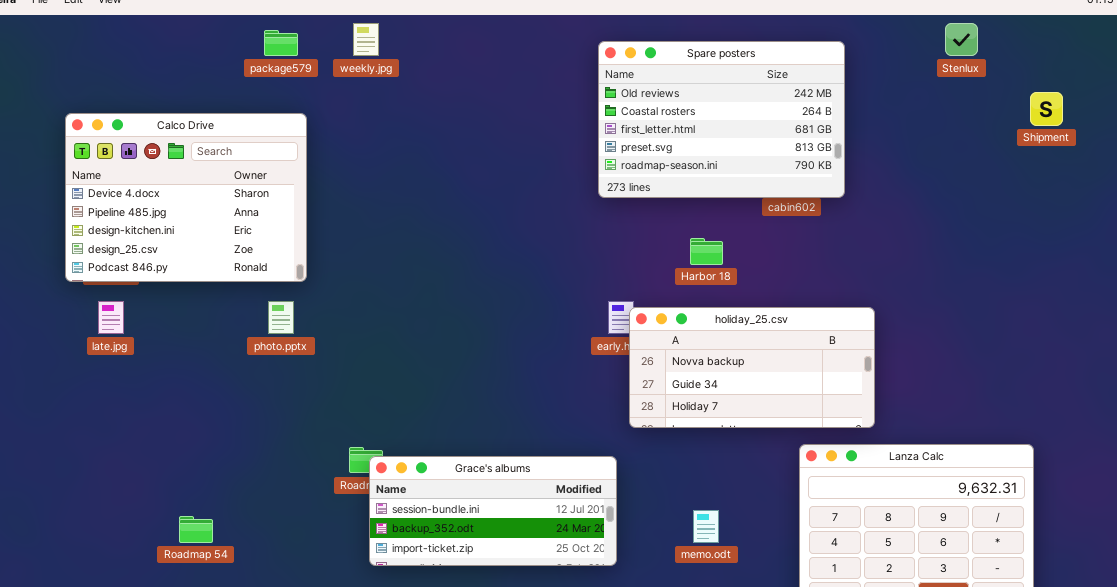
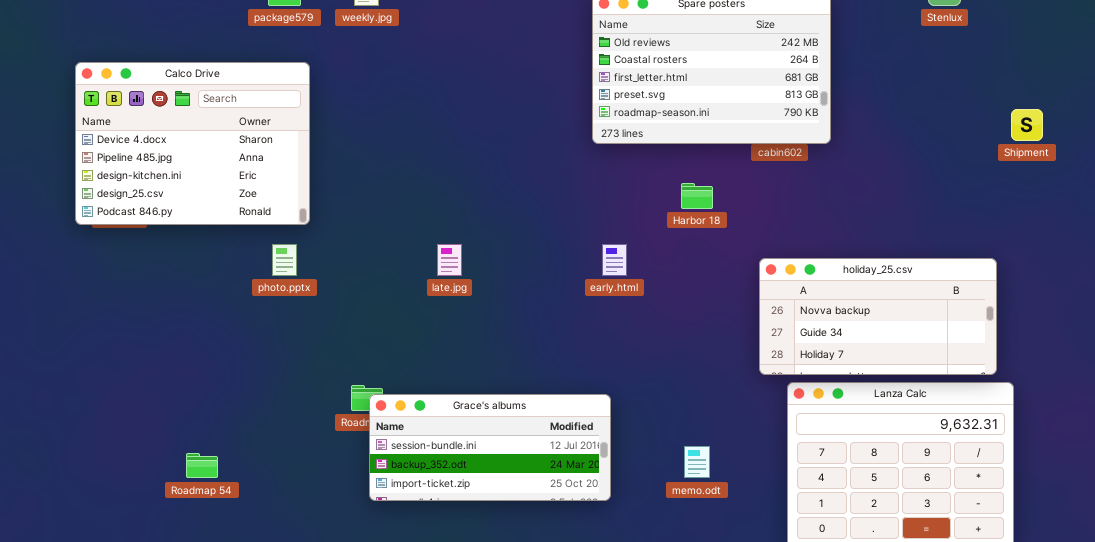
Shipment: [1030,92,1063,126] -> [1011,109,1043,141], moved
late.jpg: [98,301,124,334] -> [437,244,462,276], moved
holiday_25.csv: [629,307,875,428] -> [759,258,997,375], moved

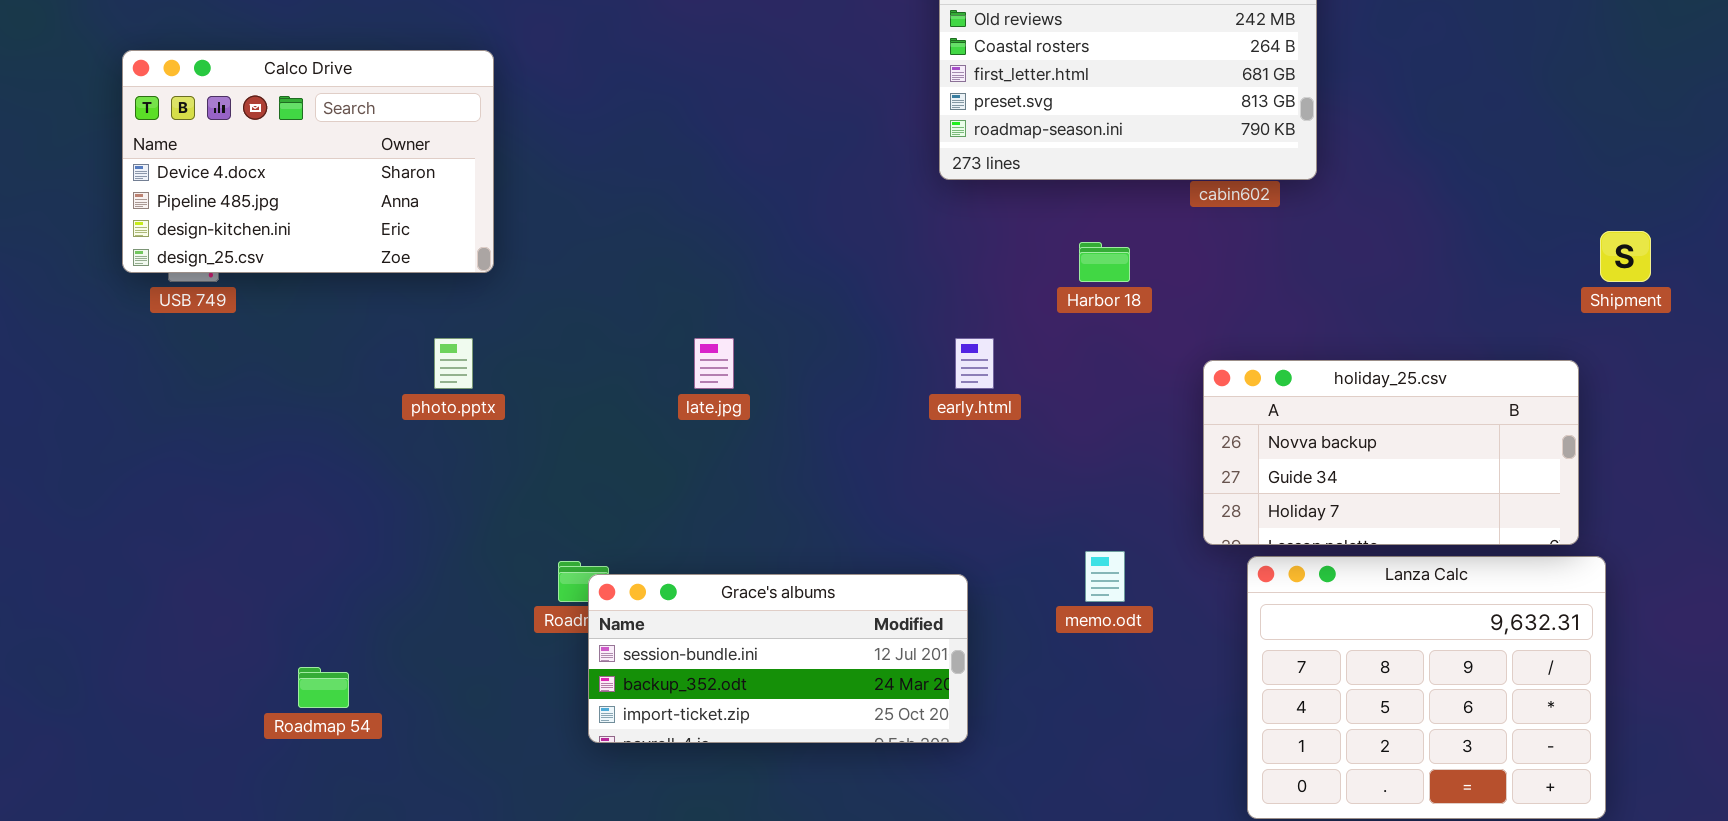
Calco Drive: [75,62,310,225] -> [122,50,494,273], resized
Shipment: [1011,109,1043,141] -> [1600,231,1651,282], moved
memo.odt: [684,446,710,478] -> [1085,551,1125,602], moved

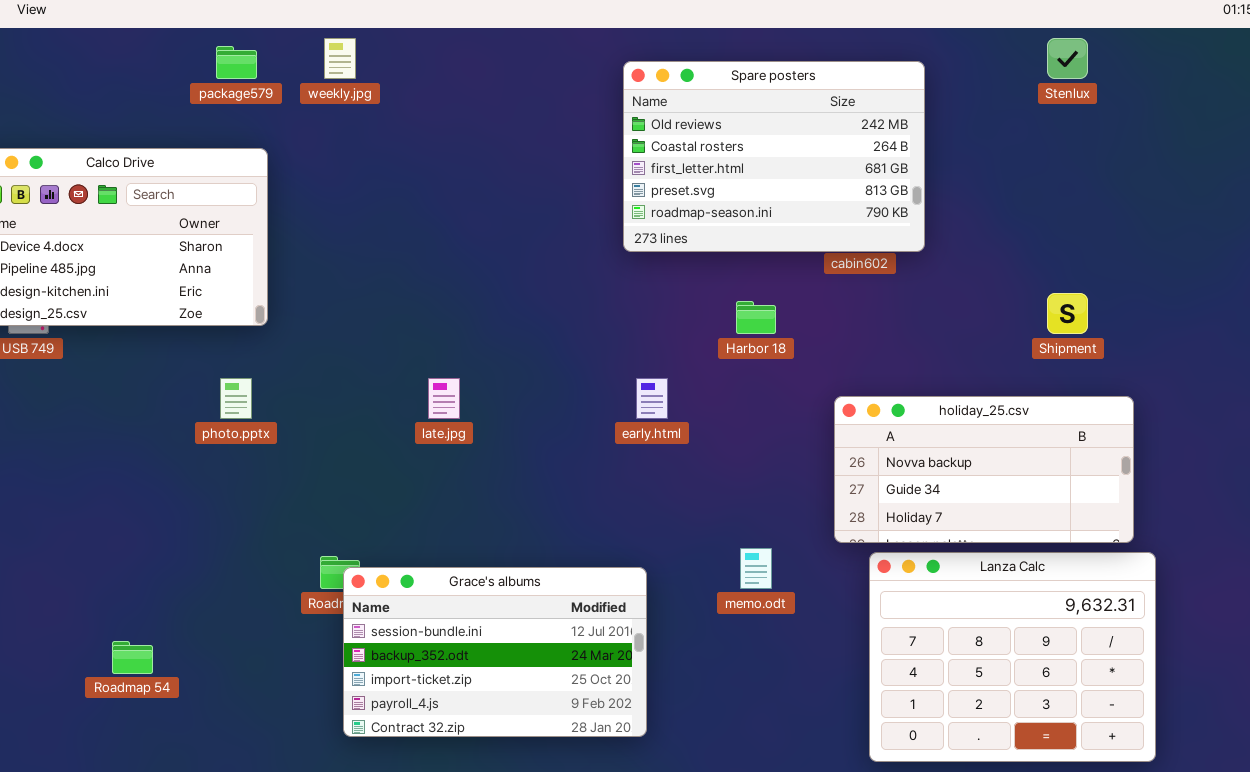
Shipment: [1600,231,1651,282] -> [1047,293,1088,334], moved
Grace's albums: [588,574,968,743] -> [343,567,647,737], resized

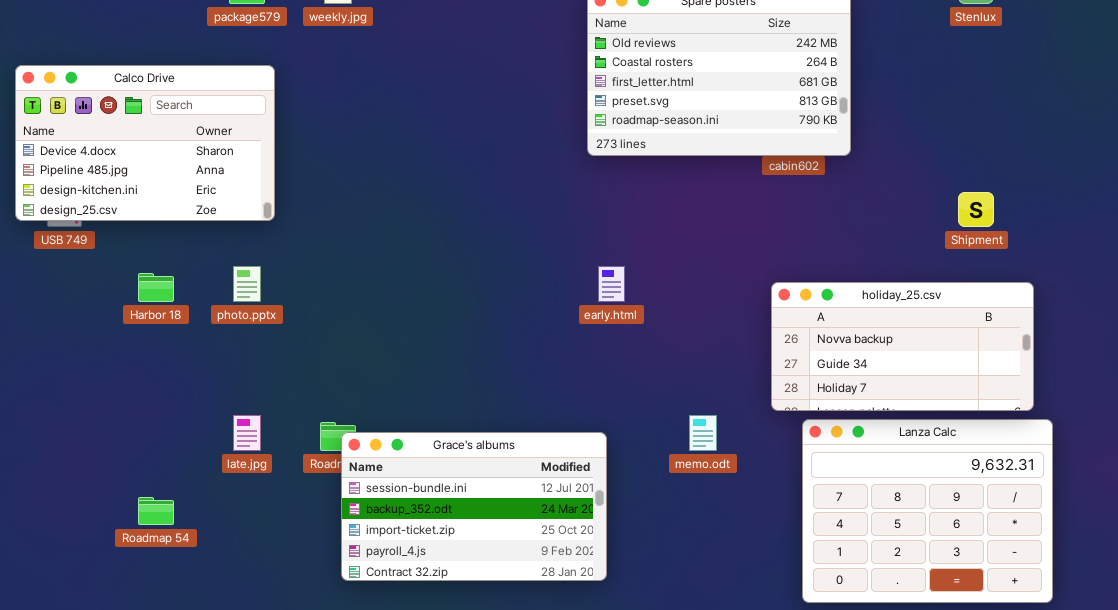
Harbor 18: [736,301,776,334] -> [138,273,174,302], moved
late.jpg: [428,378,460,419] -> [233,415,261,451], moved

